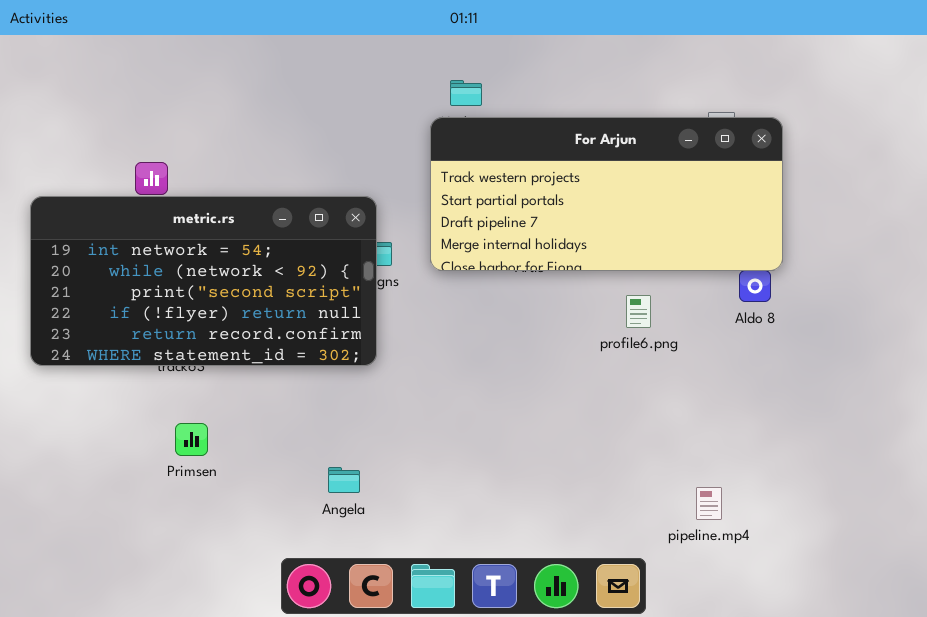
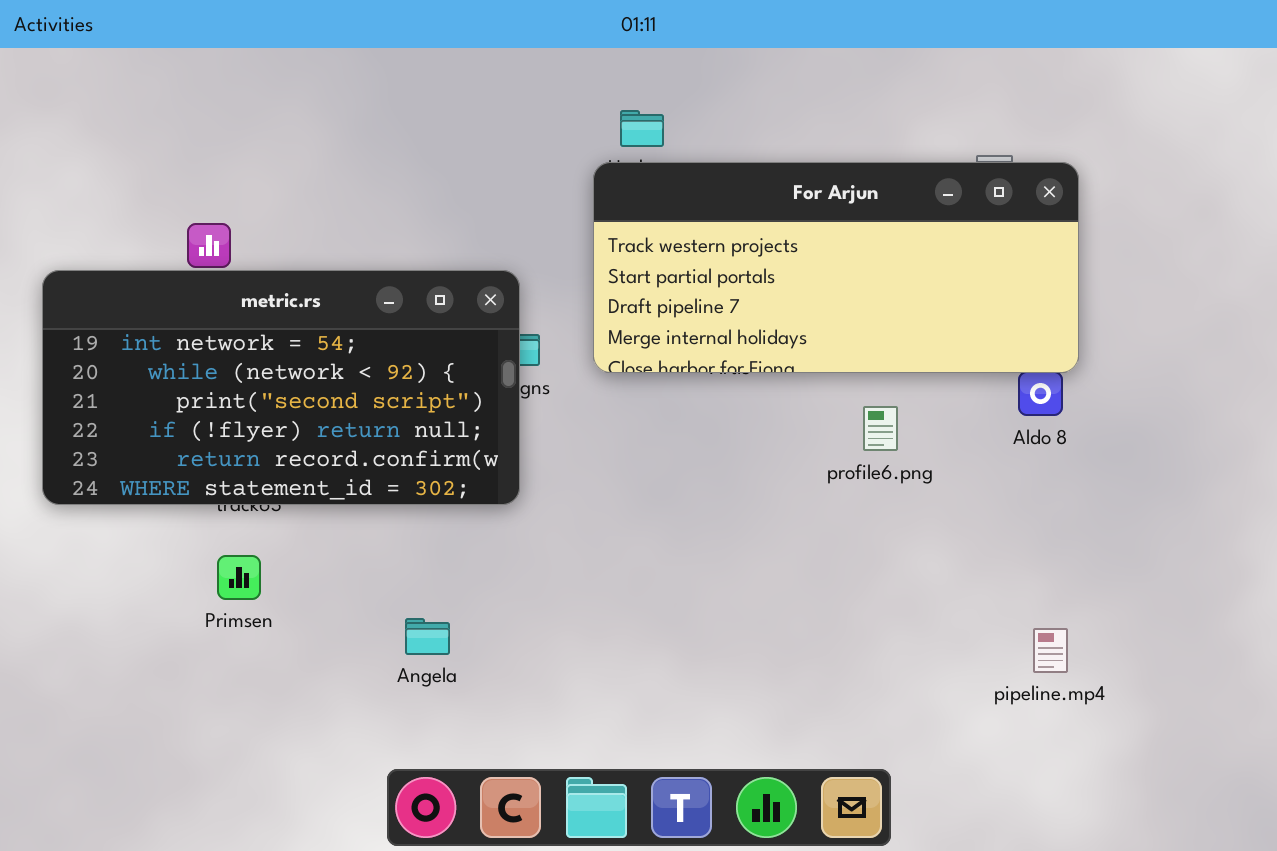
Primsen: [175,423,208,456] -> [217,555,261,600], moved
Angela: [328,467,360,493] -> [405,618,450,655], moved
pipeline.mp4: [696,487,722,520] -> [1033,628,1068,673], moved

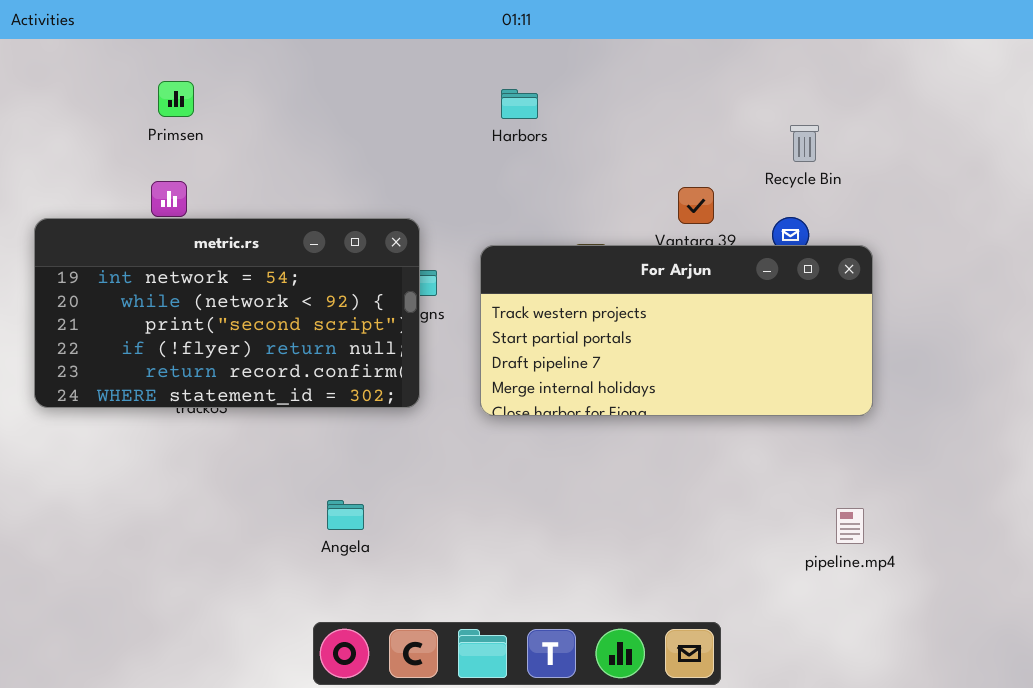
For Arjun: [593,162,1079,373] -> [480,245,873,416], moved
Primsen: [217,555,261,600] -> [158,81,194,117], moved

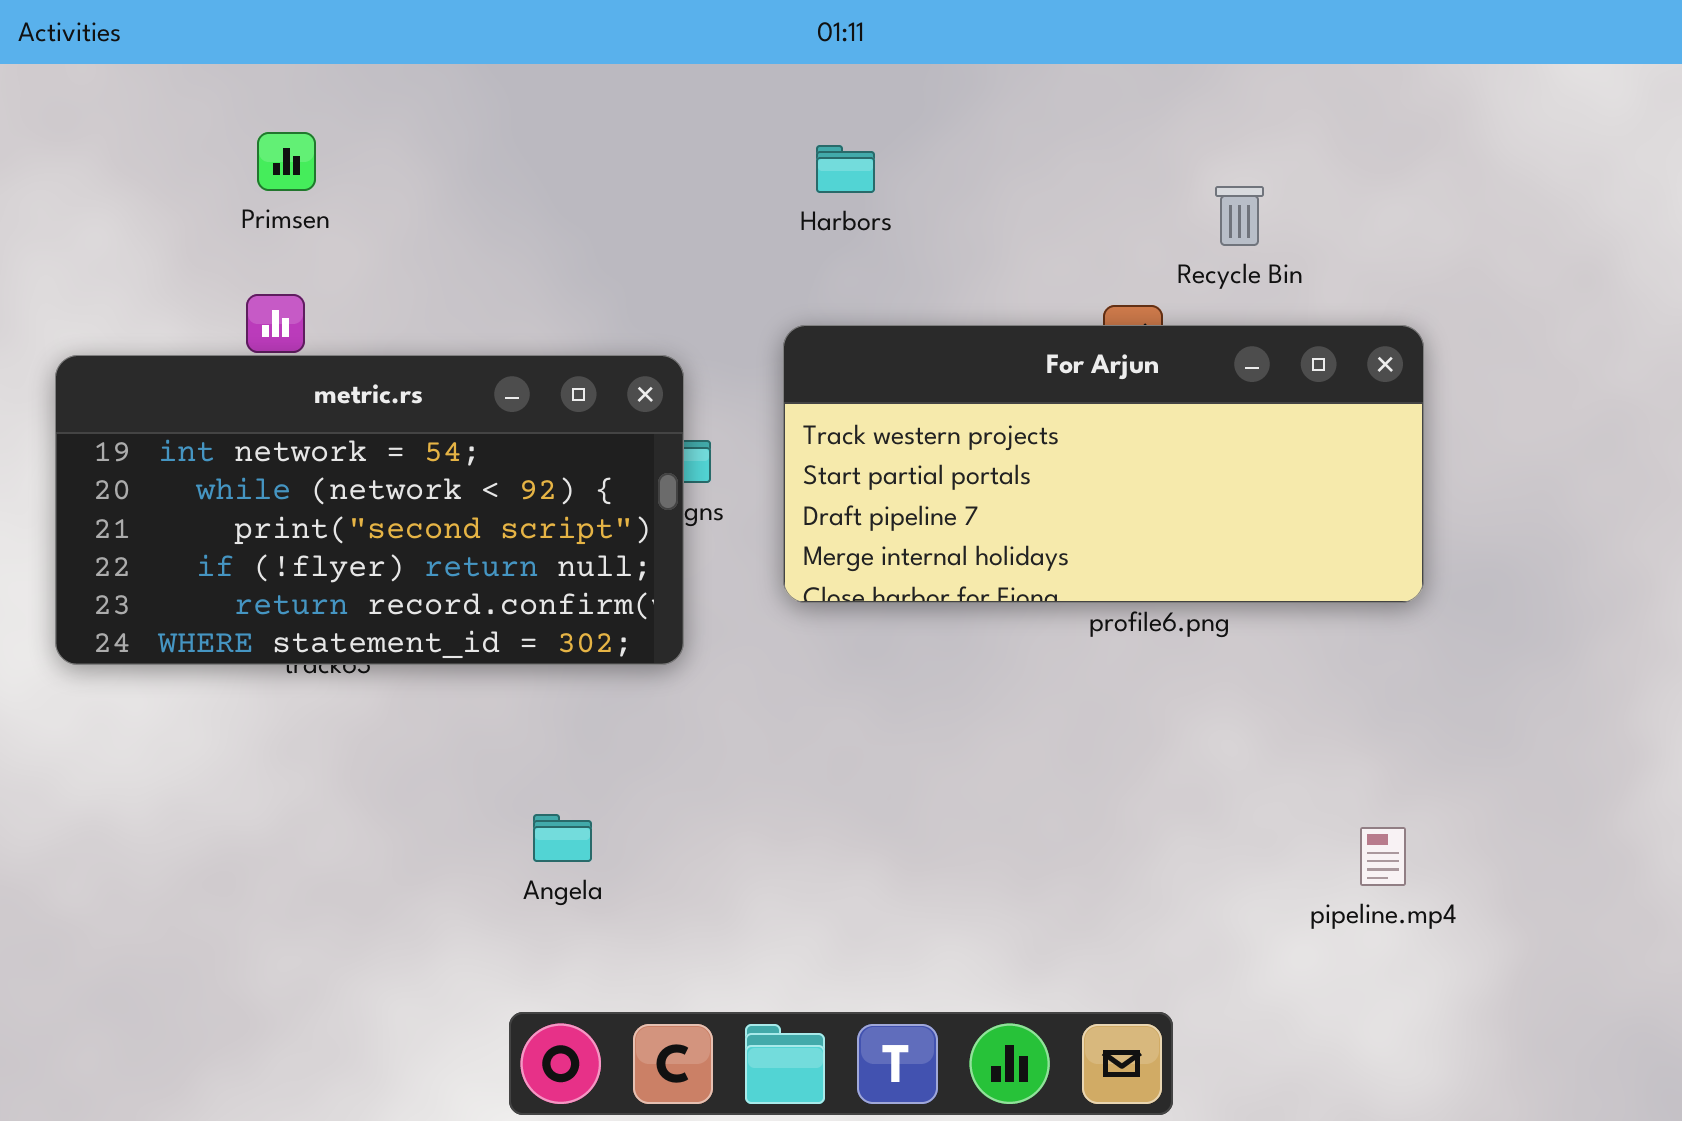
Recycle Bin: [790,125,819,162] -> [1215,186,1264,246], moved
For Arjun: [480,245,873,416] -> [783,325,1424,603], moved

